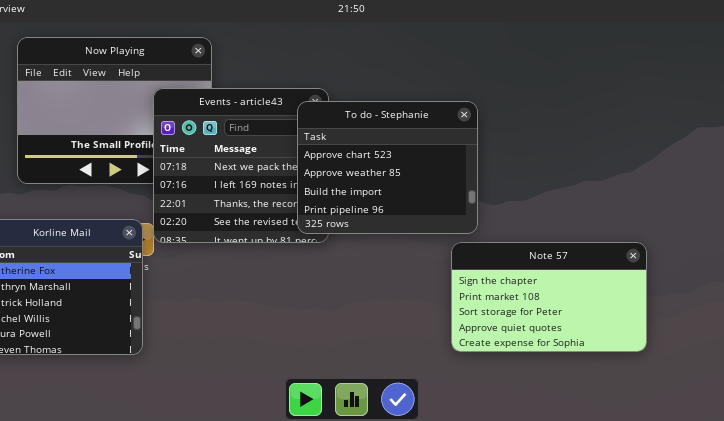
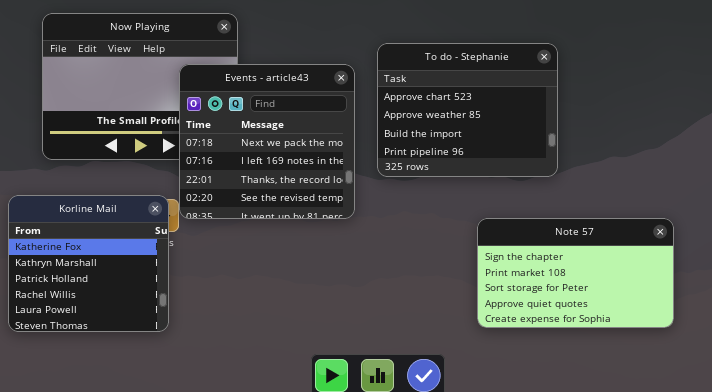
To do - Stephanie: [297,101,478,234] -> [377,43,558,177], moved

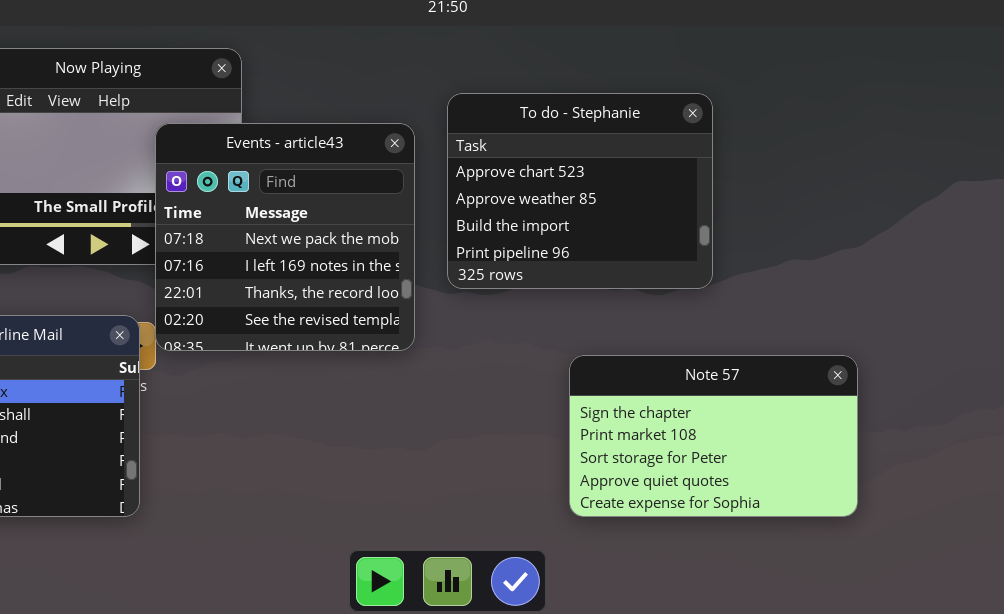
Note 57: [477,218,674,328] -> [569,355,858,517], moved

